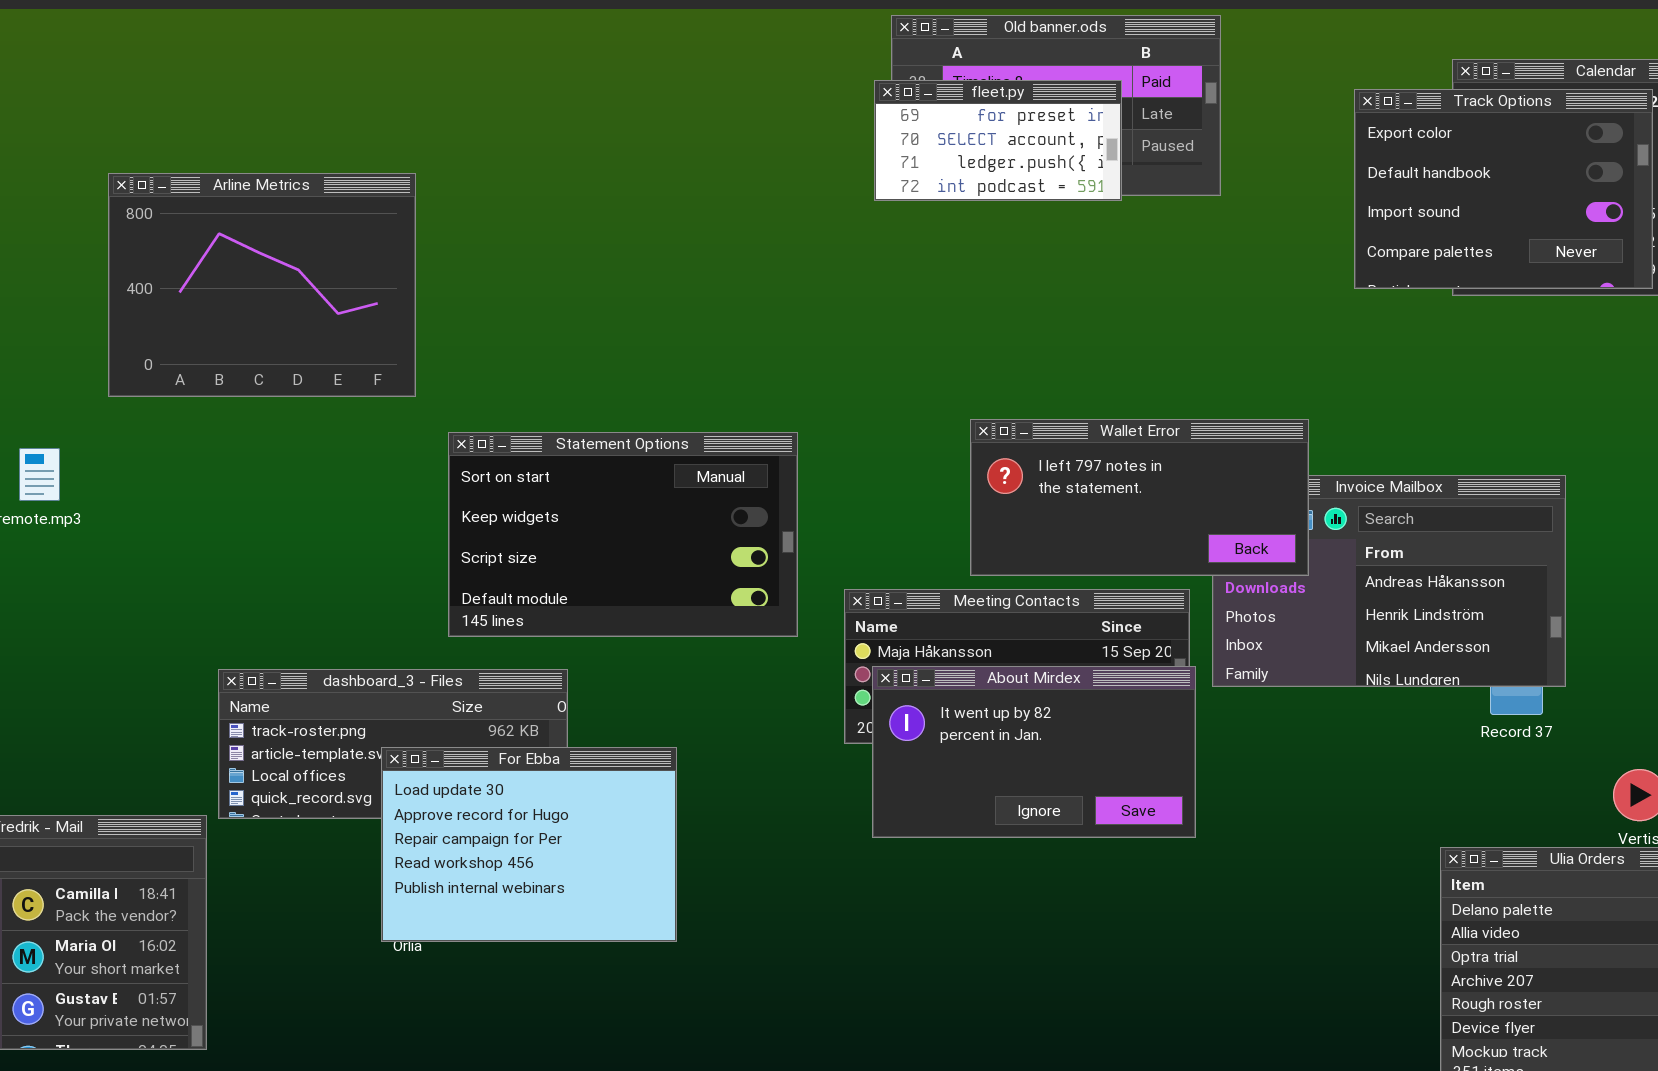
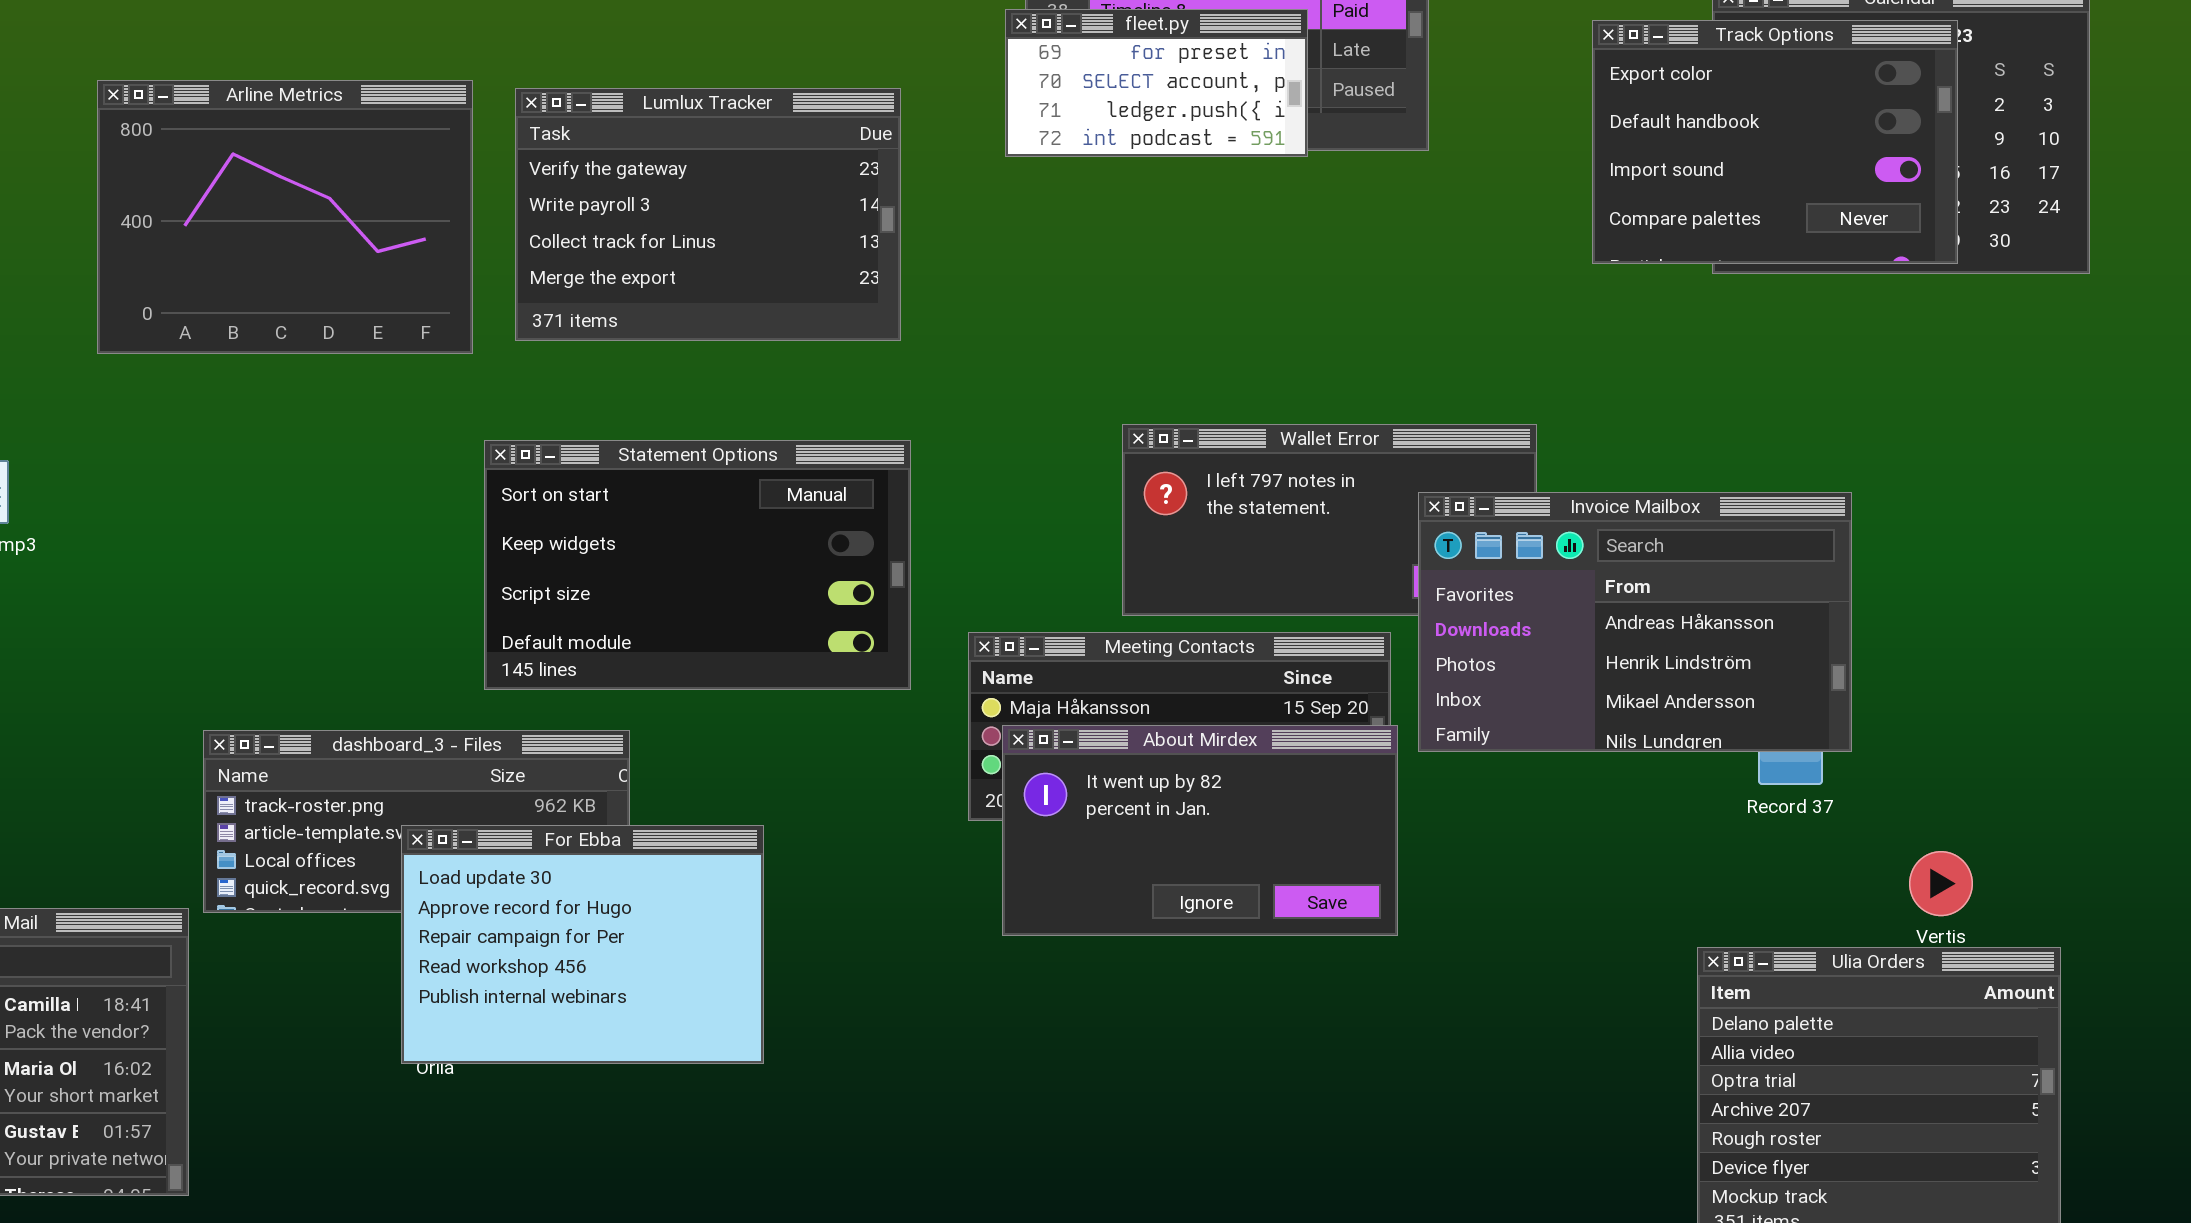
Lumlux Tracker: none -> [515,88,901,341], opened
Arline Metrics: [108,173,416,397] -> [97,80,473,354], moved
Invoice Mailbox: [1212,475,1566,687] -> [1418,492,1852,752], raised

